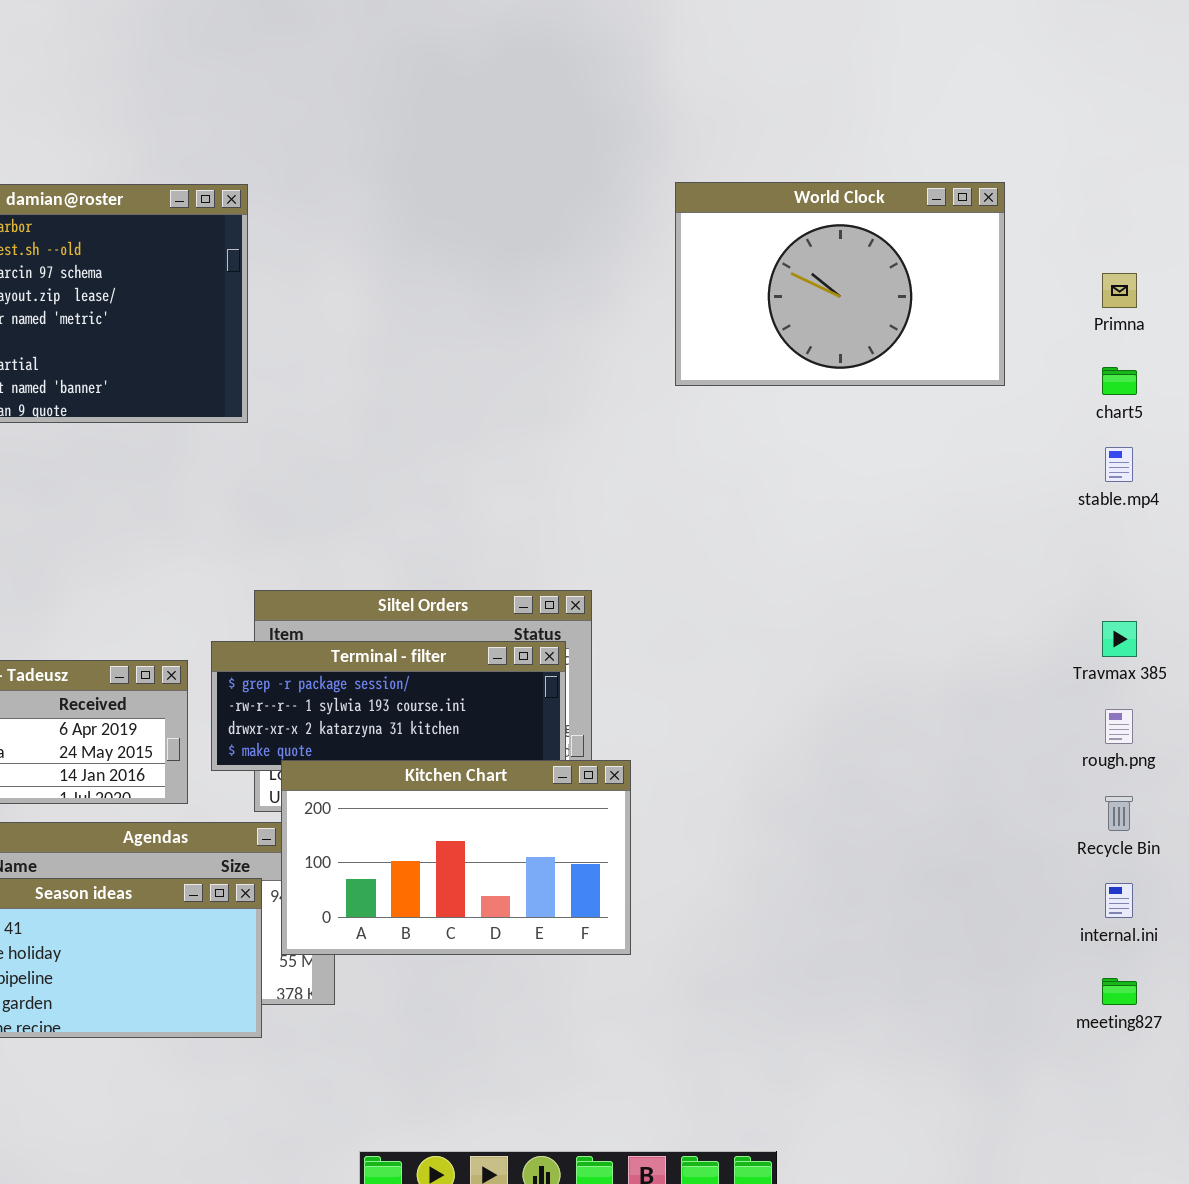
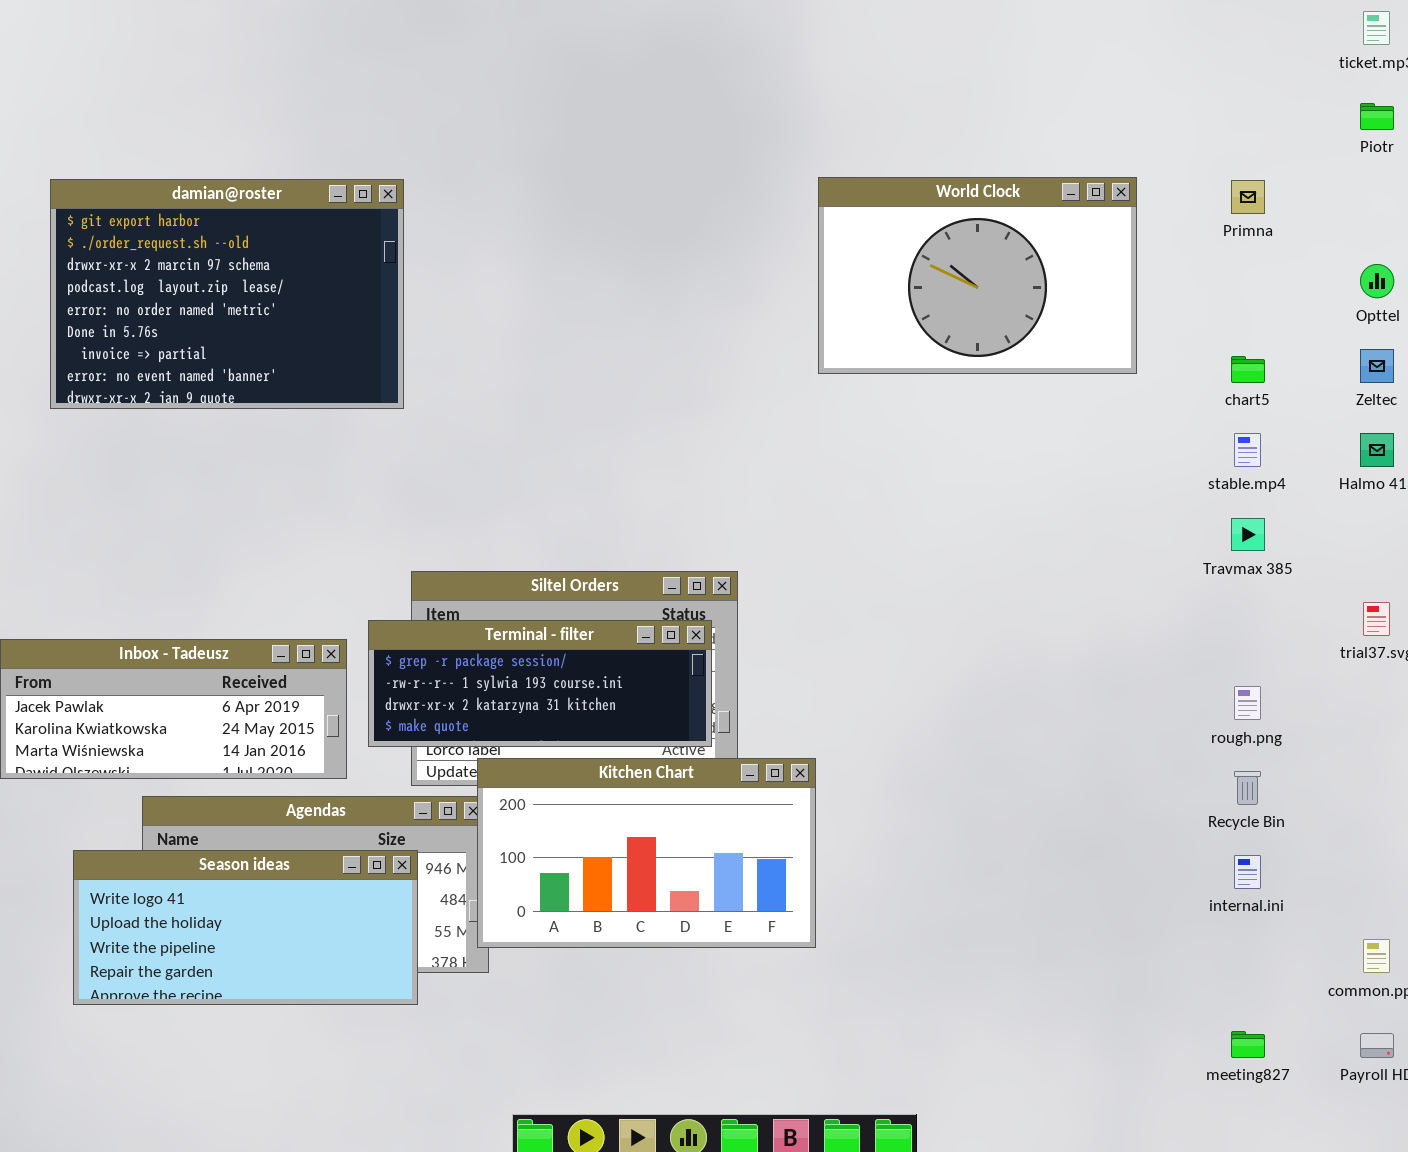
Primna: [1102,273,1137,308] -> [1231,180,1265,214], moved
Travmax 385: [1102,621,1137,657] -> [1231,518,1265,551], moved
Kitchen Chart: [281,760,631,955] -> [477,758,816,948], moved
meeting827: [1102,978,1137,1005] -> [1231,1031,1265,1058], moved

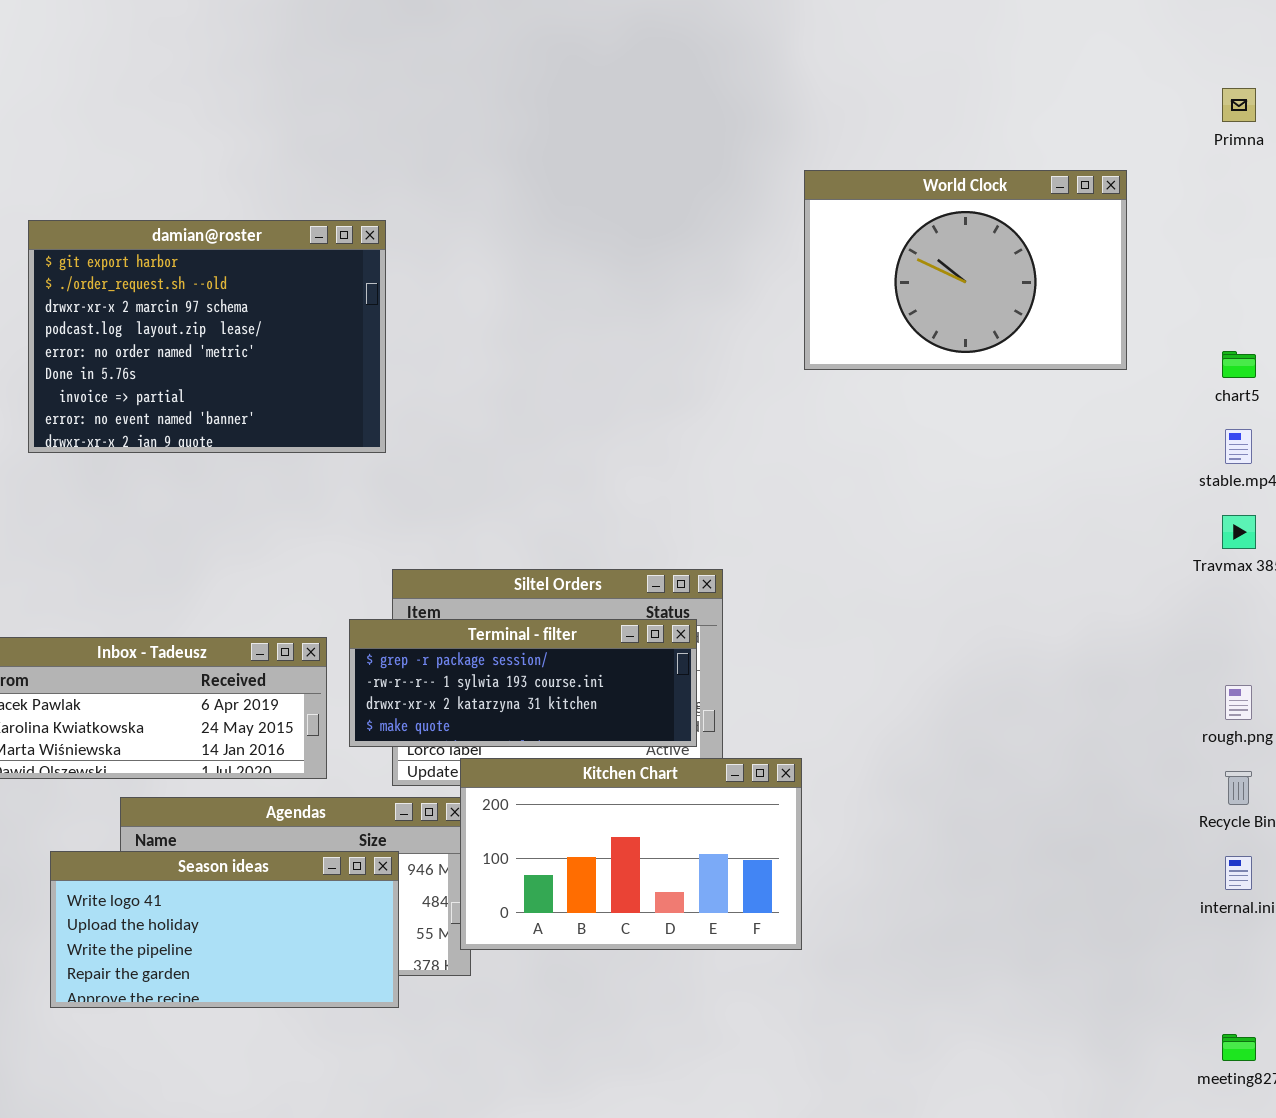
damian@roster: [50,179,404,409] -> [28,220,386,453], moved
Primna: [1231,180,1265,214] -> [1222,88,1256,122], moved

